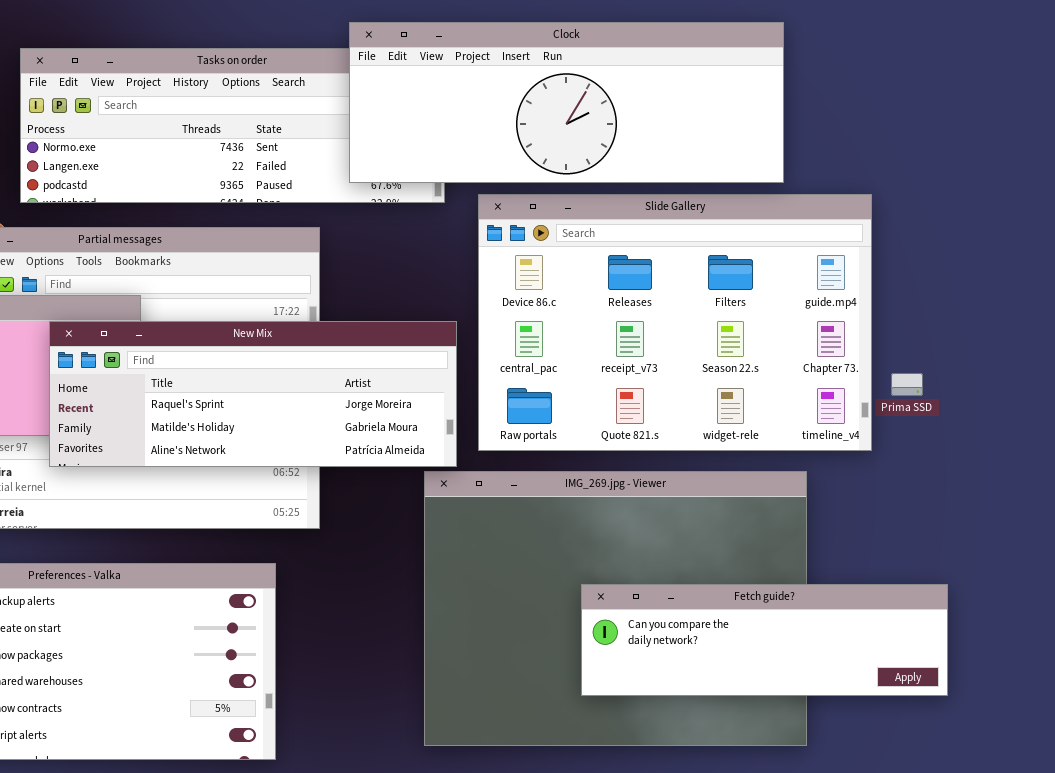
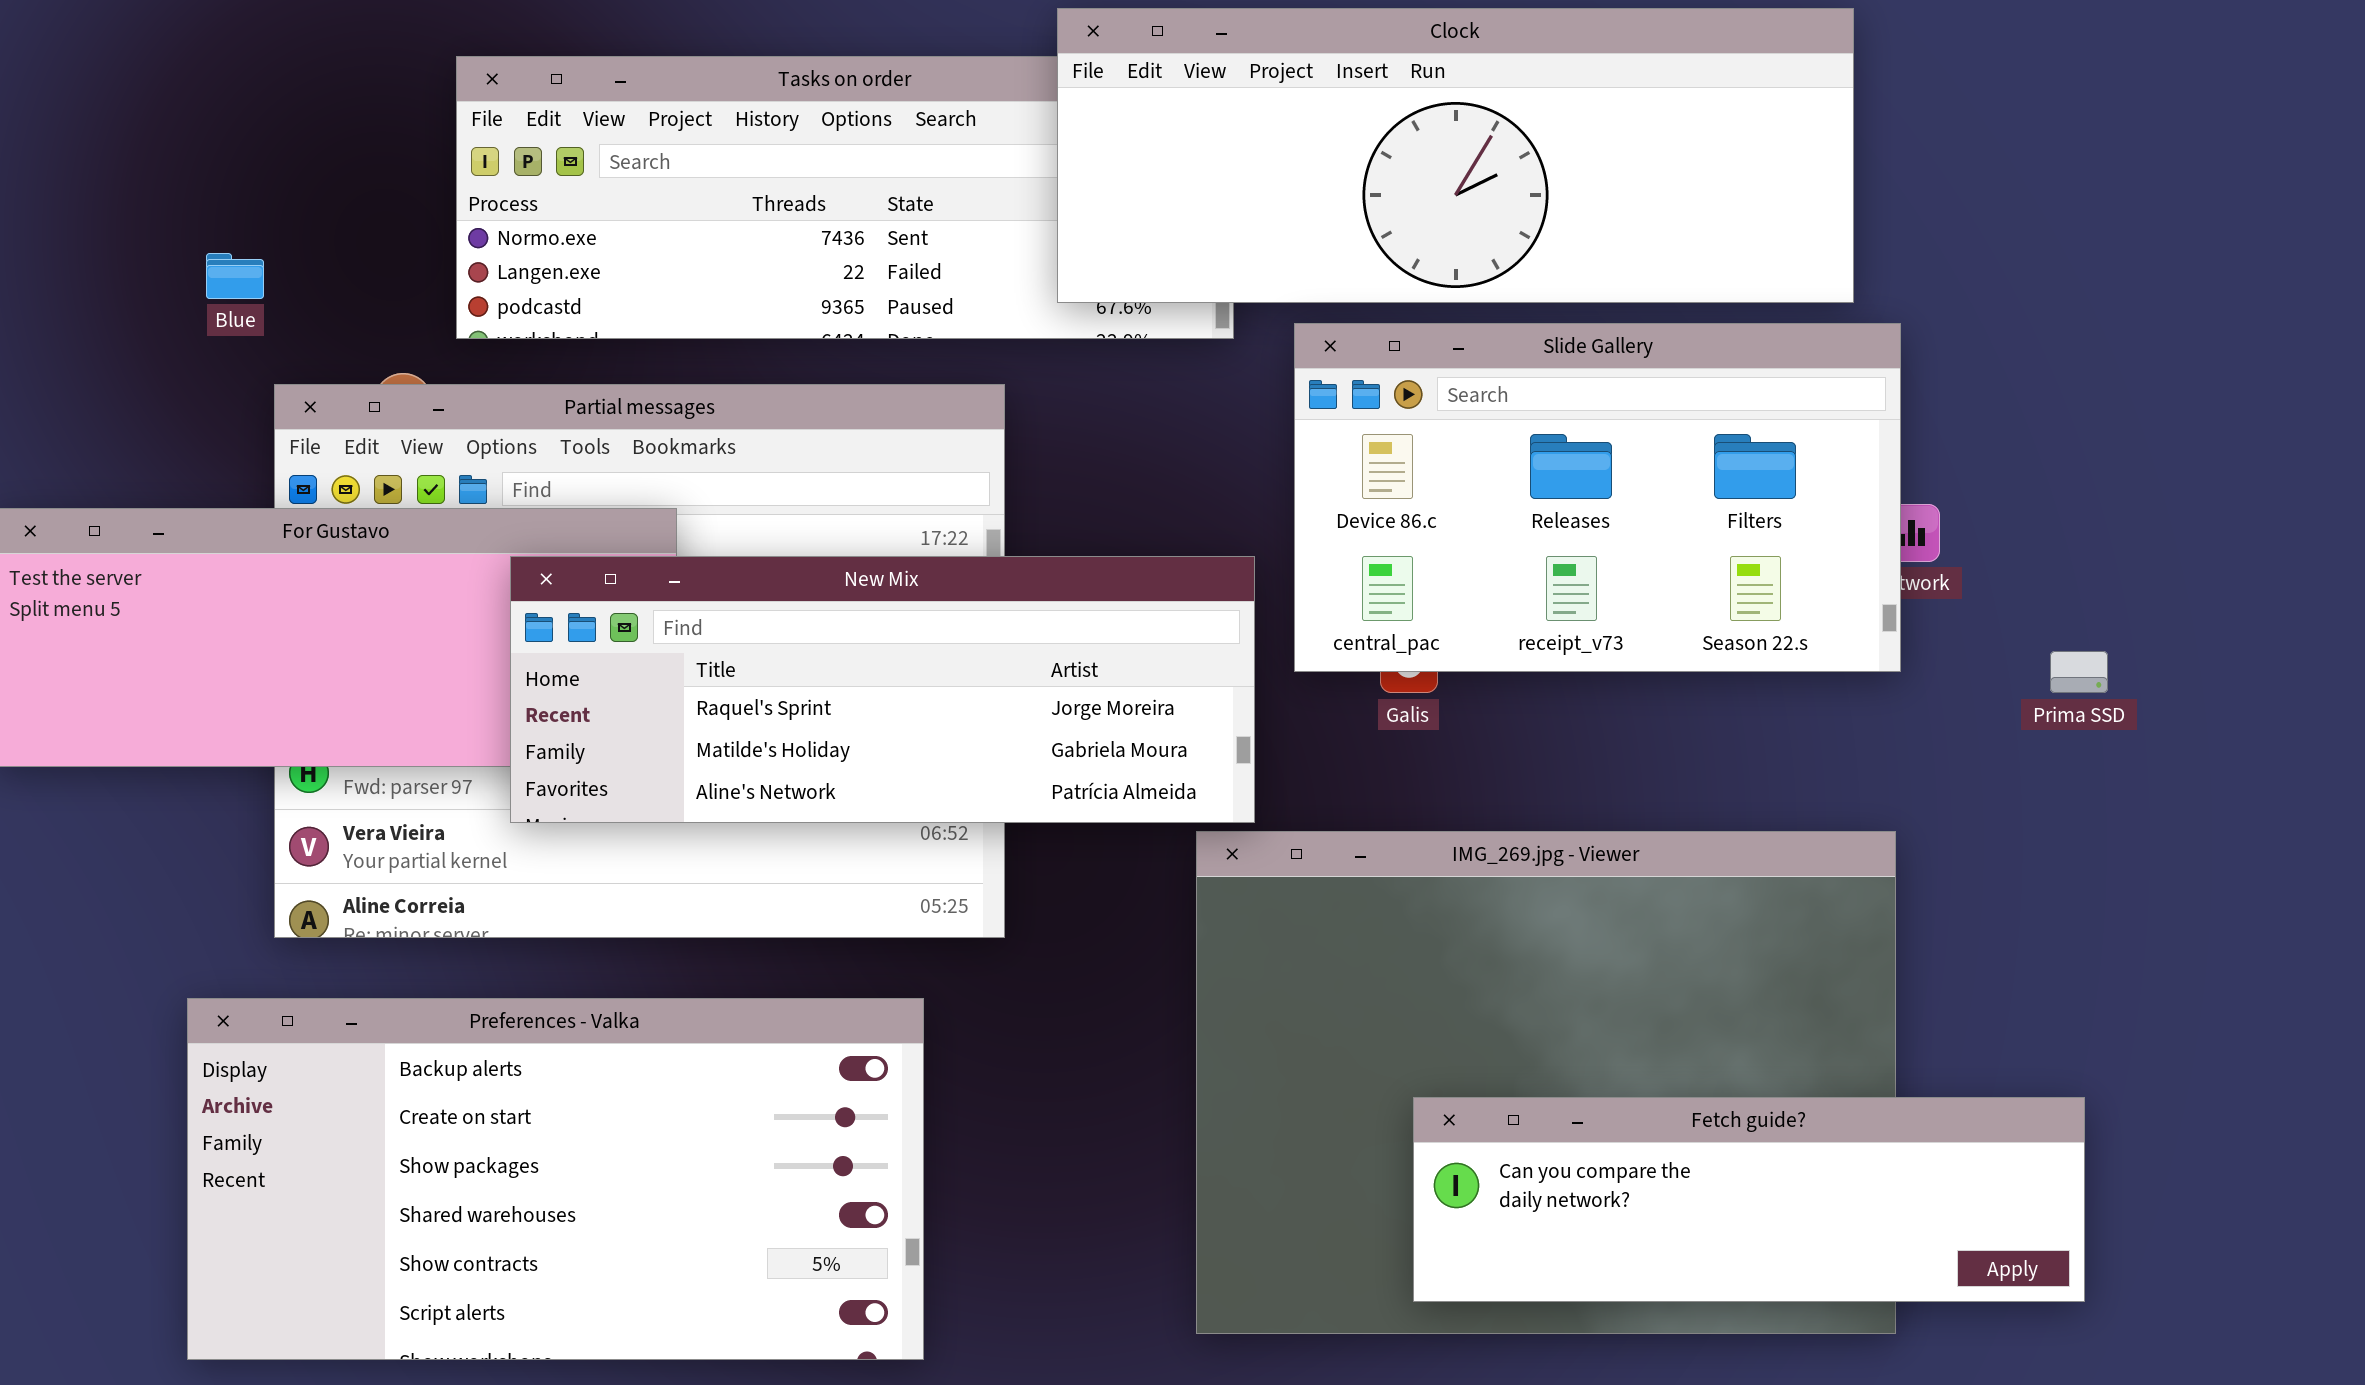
Slide Gallery: [478,194,872,451] -> [1294,323,1901,672], resized
Fetch guide?: [581,584,948,696] -> [1413,1097,2085,1302], moved

